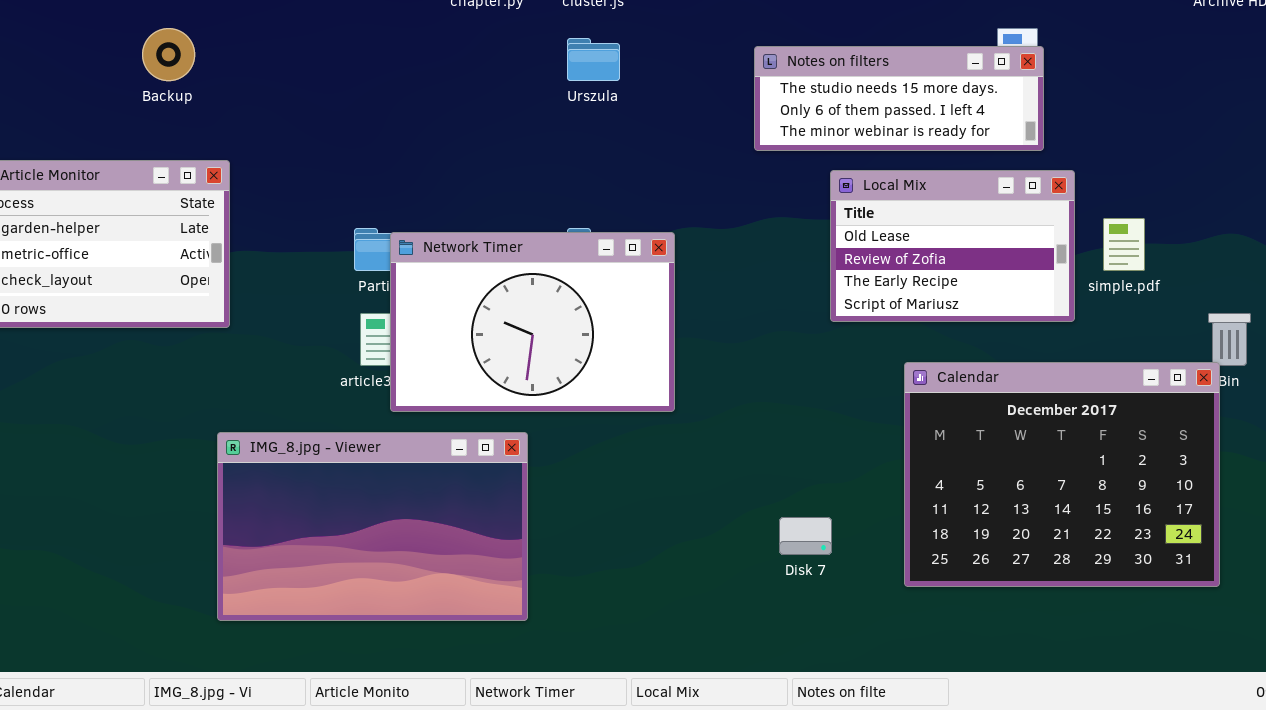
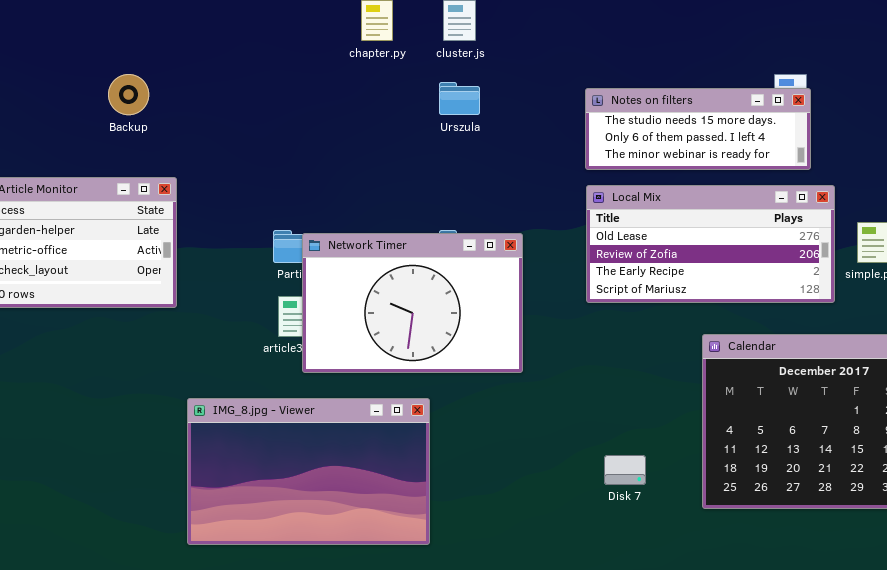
Local Mix: [830,170,1075,322] -> [586,185,835,303], resized
IMG_8.jpg - Viewer: [217,432,528,621] -> [187,398,430,545], moved

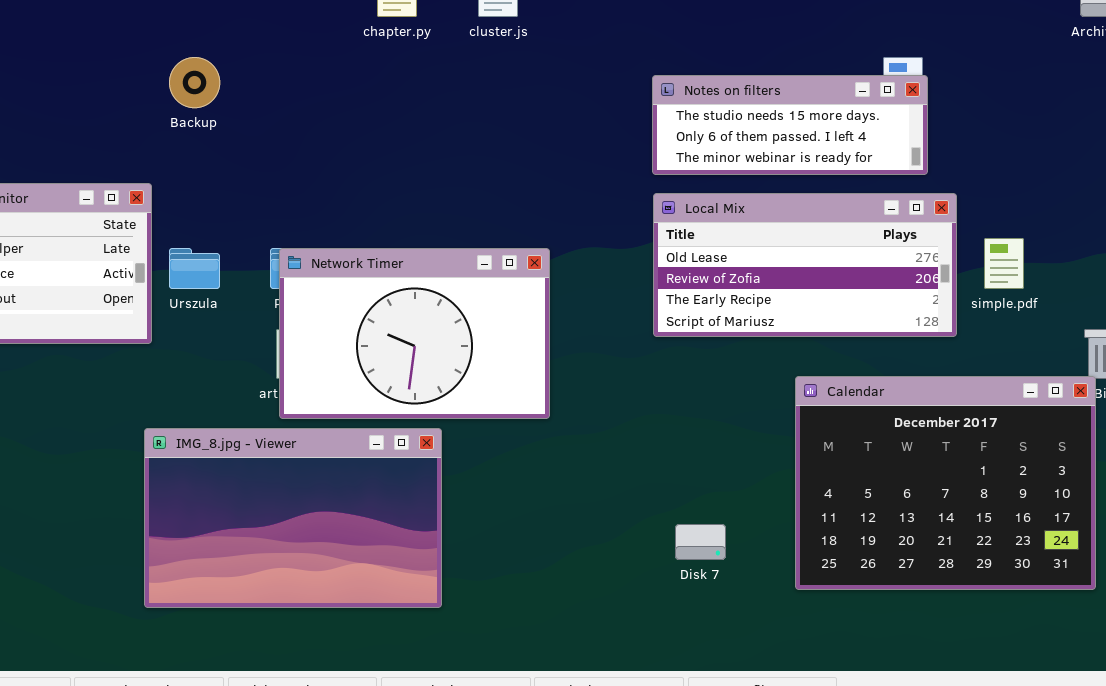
Backup: [108,74,149,115] -> [169,57,220,108], moved
Urszula: [439,82,480,115] -> [169,248,220,289], moved
Network Timer: [302,233,523,373] -> [279,248,550,419], moved
IMG_8.jpg - Viewer: [187,398,430,545] -> [144,428,442,608], moved

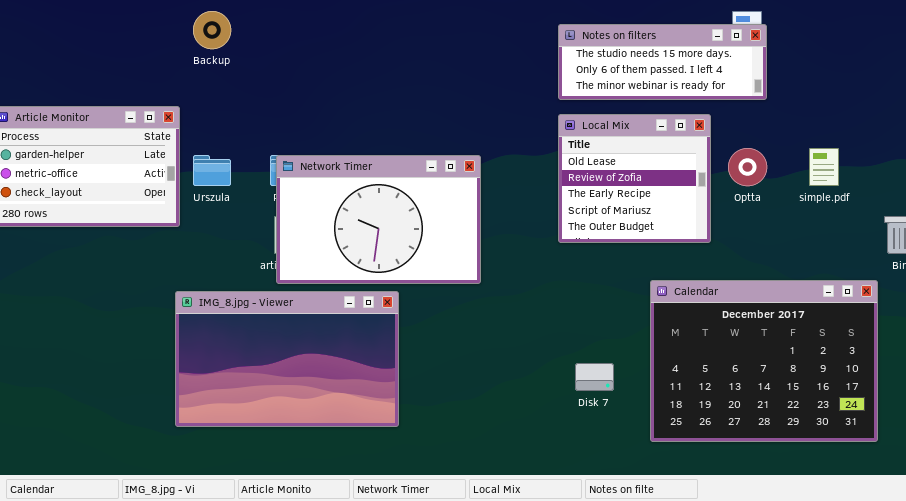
Local Mix: [653,193,957,337] -> [558,114,711,243], resized
Calendar: [795,376,1096,590] -> [650,280,878,442], moved

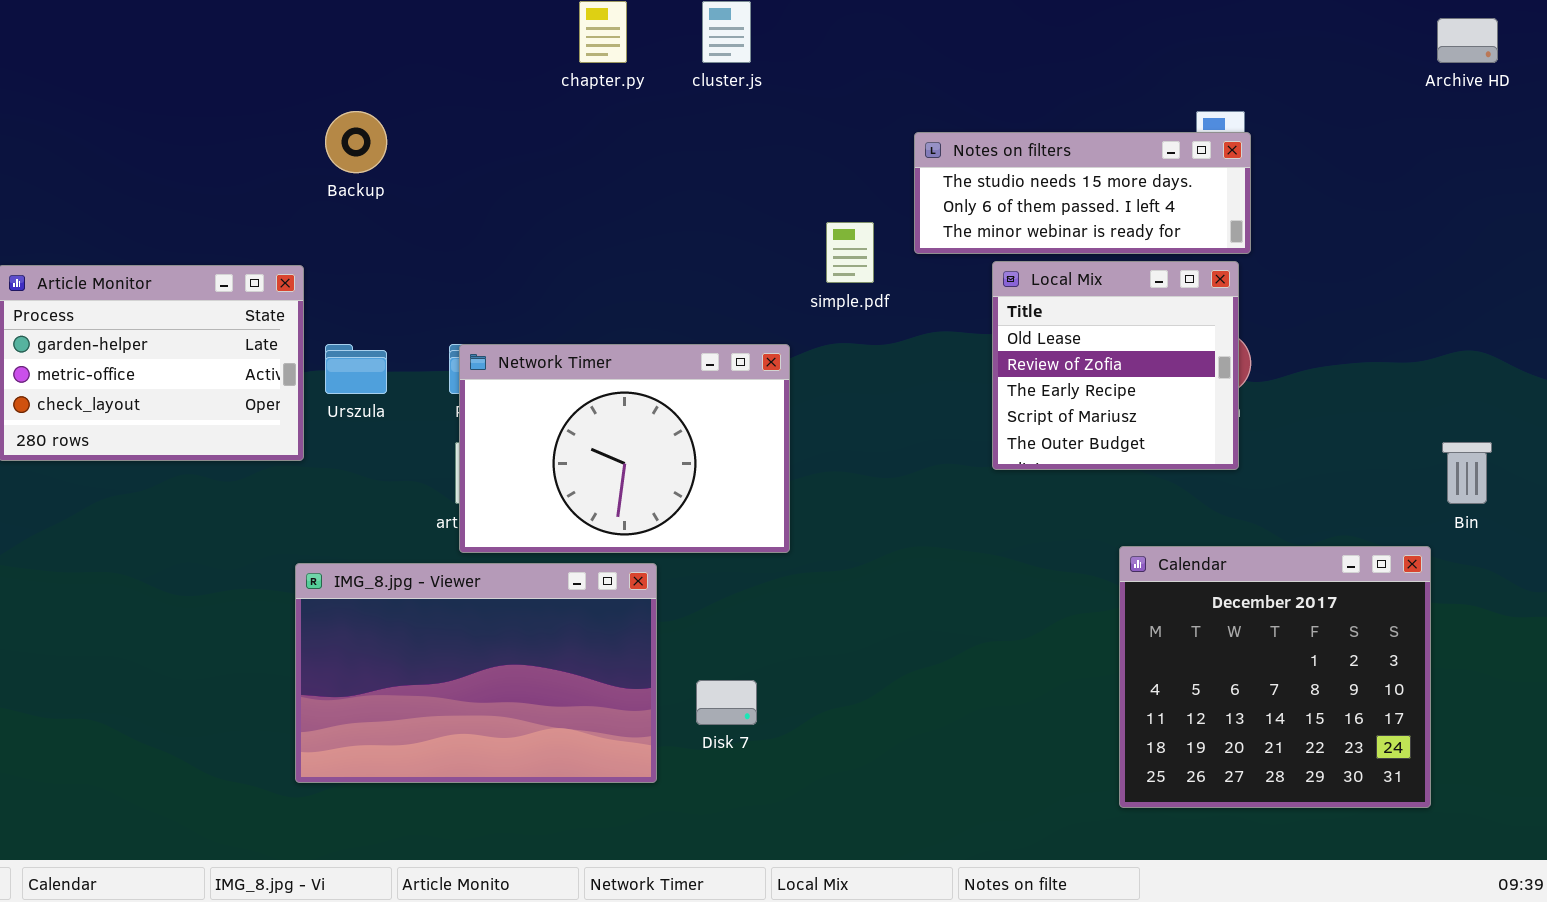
Local Mix: [558,114,711,243] -> [992,261,1239,470], moved
simple.pdf: [809,148,839,186] -> [826,222,874,283], moved
Calendar: [650,280,878,442] -> [1119,546,1431,808], resized
Disk 7: [575,363,614,391] -> [696,680,757,725], moved

